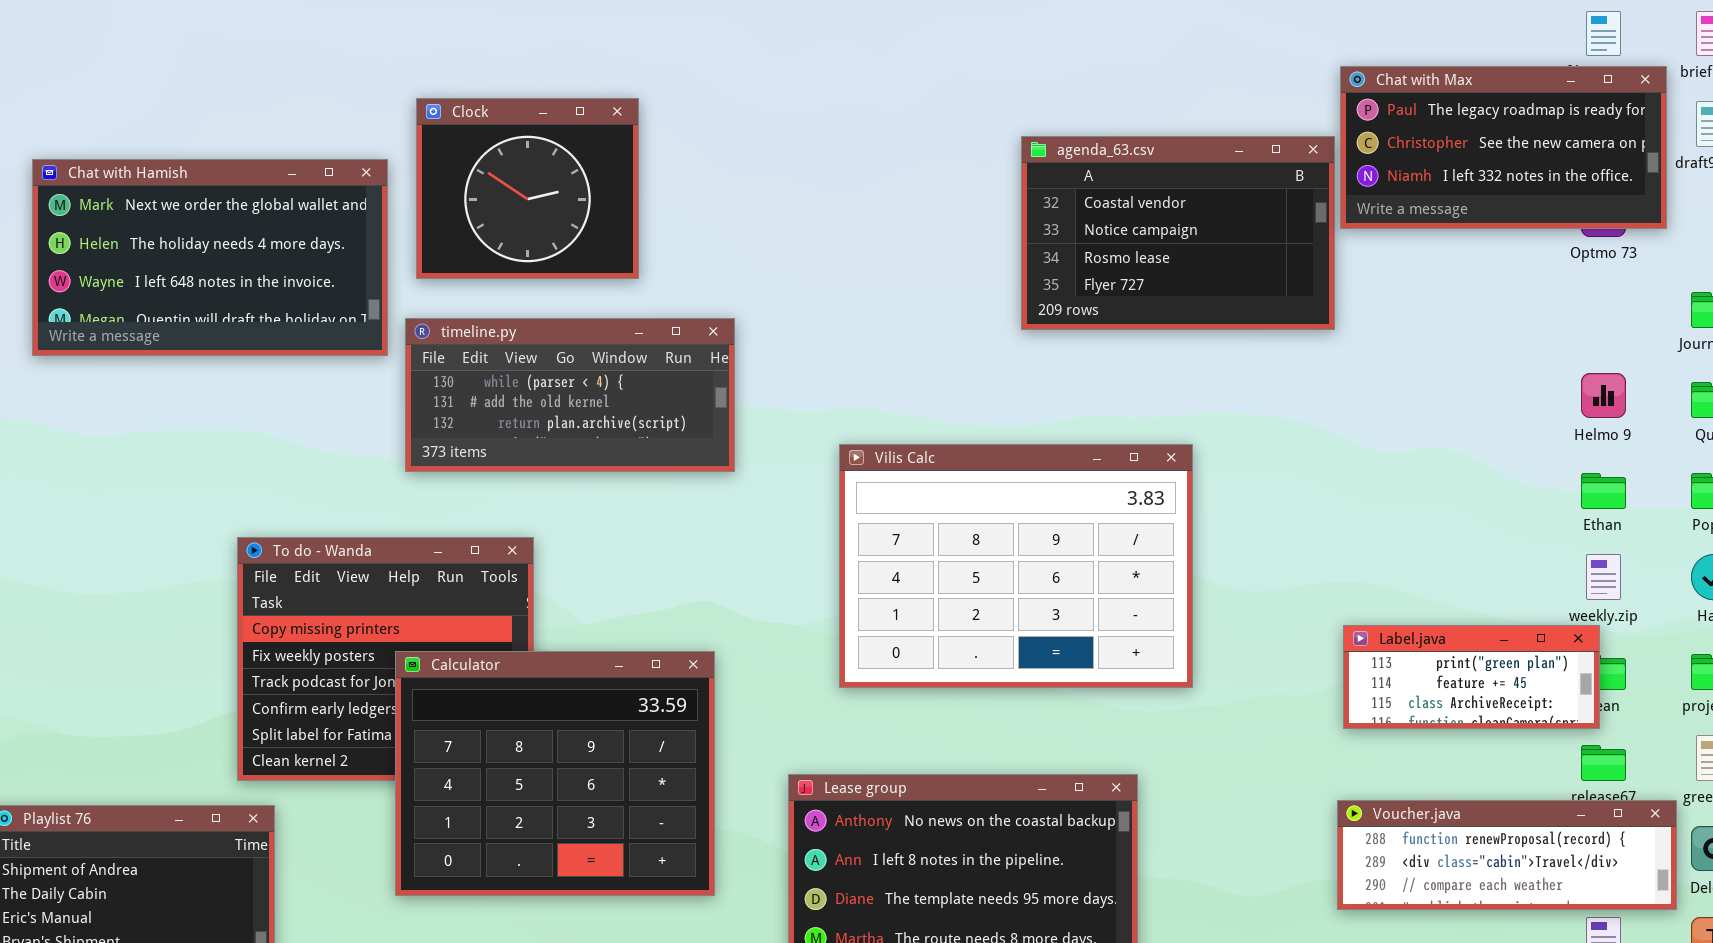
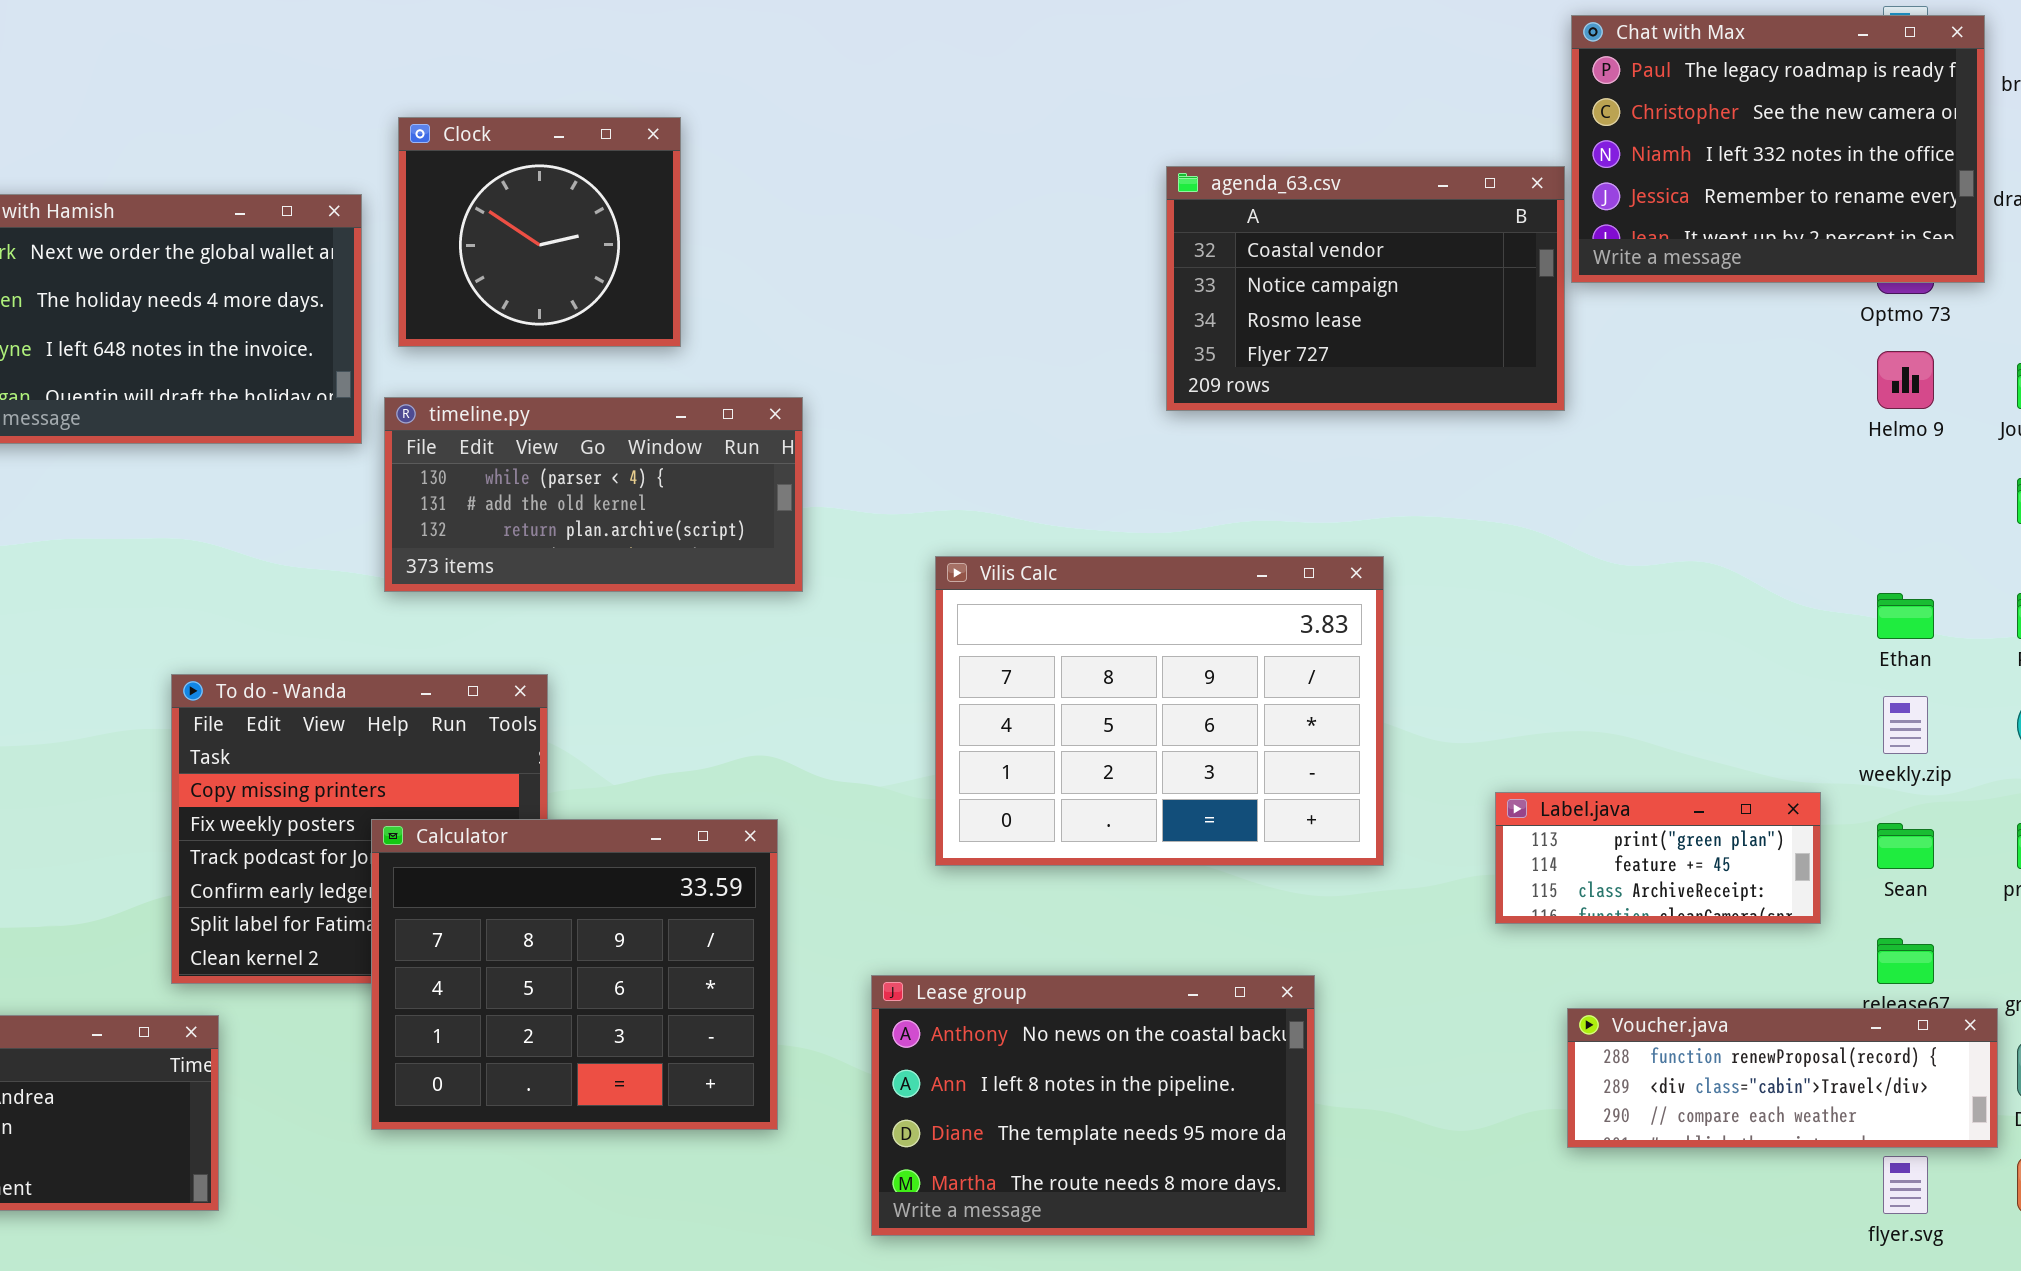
Chat with Max: [1340,66,1667,229] -> [1571,15,1985,283], resized
Helmo 9: [1581,373,1626,418] -> [1877,351,1934,409], moved
Label.java: [1343,625,1600,729] -> [1495,792,1821,924], moved

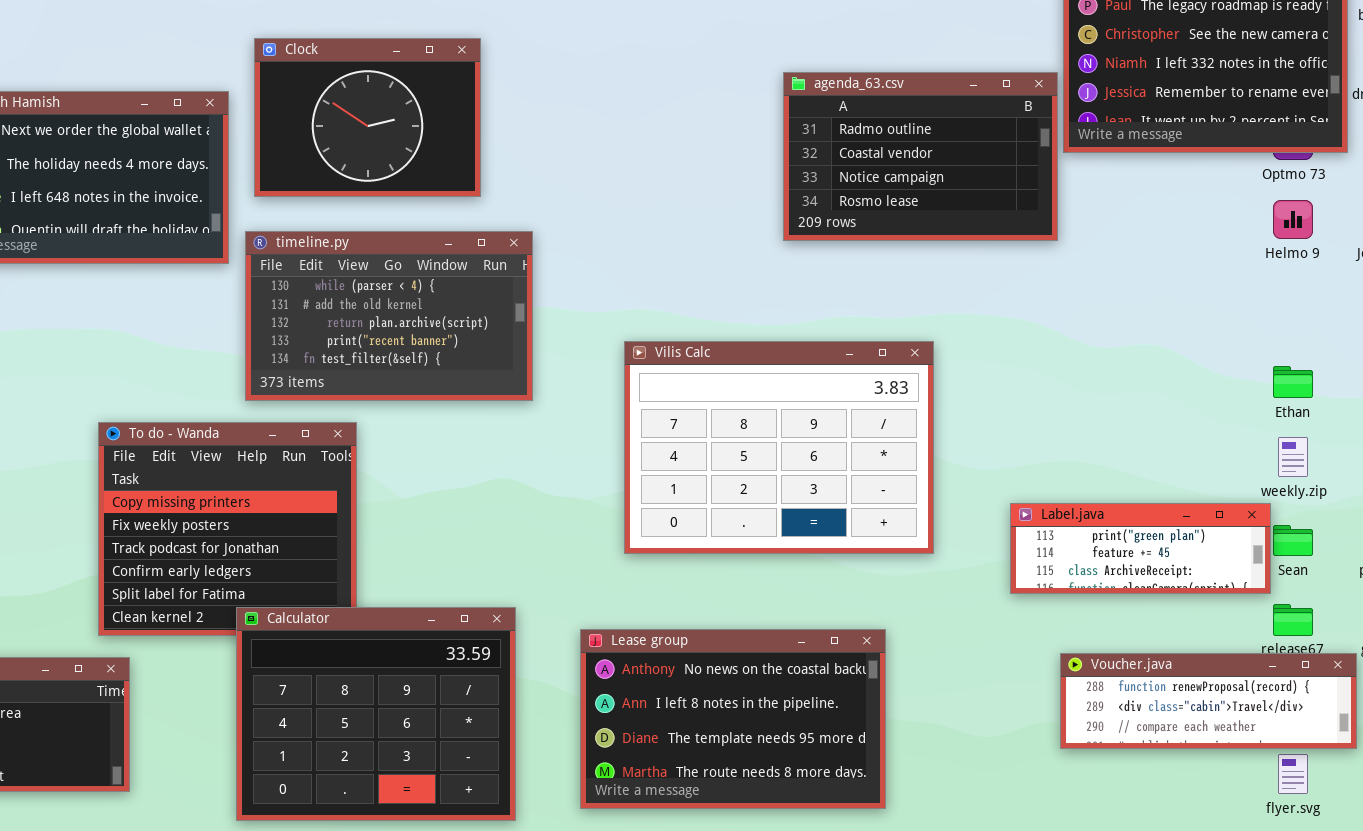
Clock: [398,117,681,347] -> [254,38,481,197], resized
agenda_63.csv: [1166,166,1565,411] -> [783,72,1058,241], scrolled up 1 row
timeline.py: [384,397,803,592] -> [245,231,533,401], resized
Label.java: [1495,792,1821,924] -> [1010,503,1271,594], resized
Calculator: [371,819,778,1130] -> [236,607,516,821], moved

